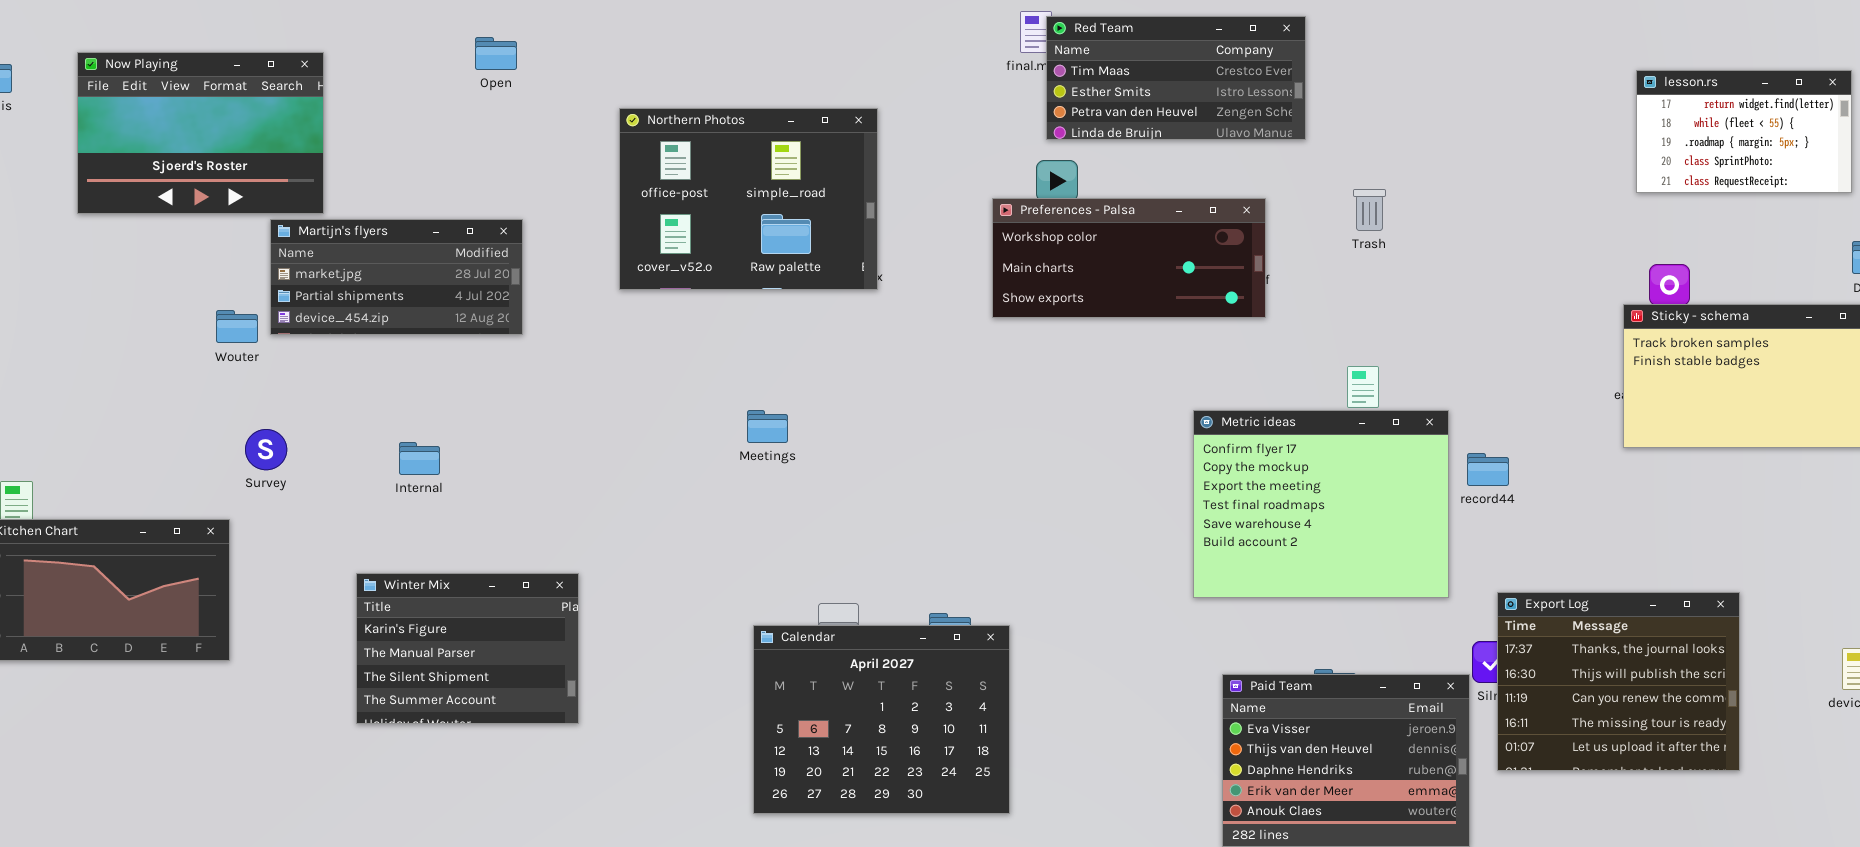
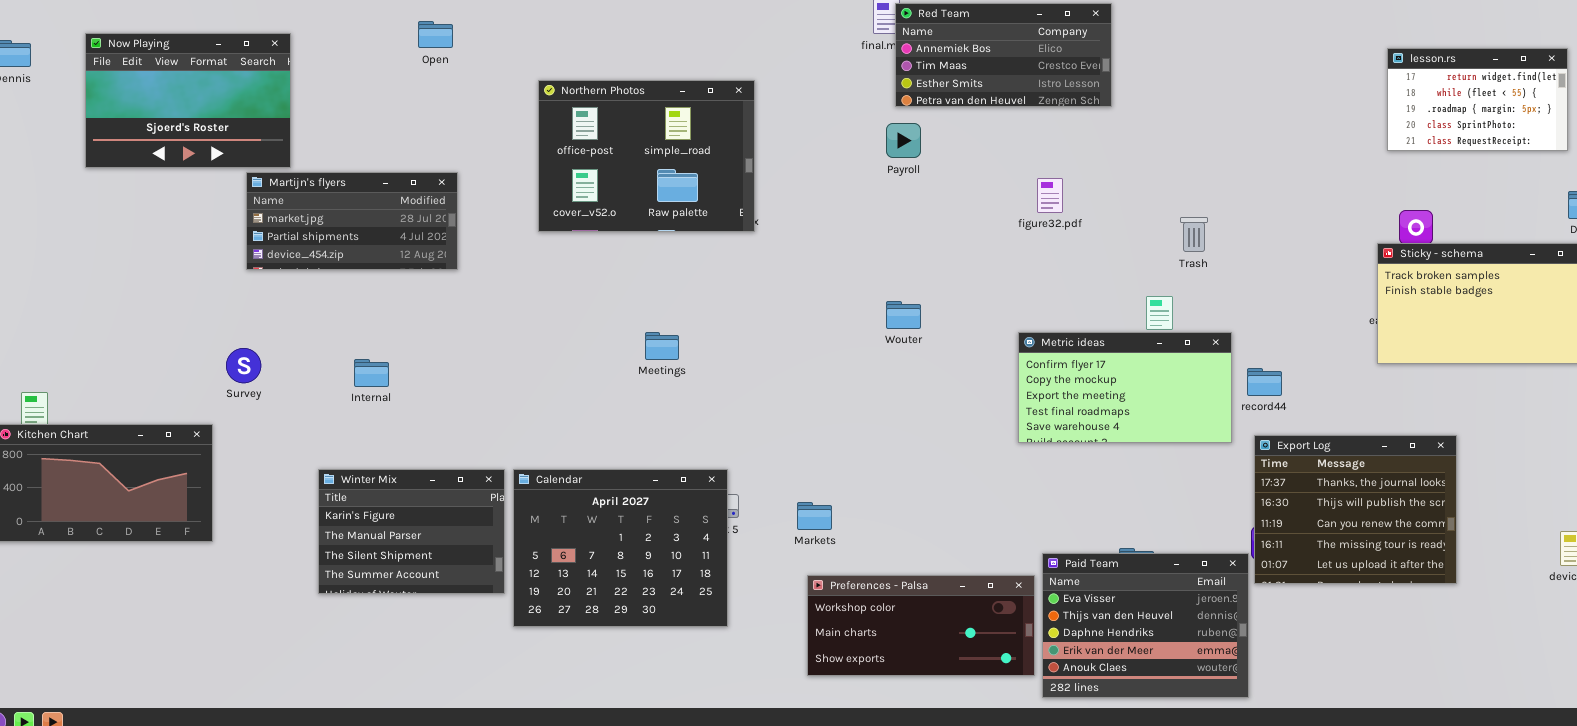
Red Team: [1046,16,1306,140] -> [895,3,1112,107], scrolled up 1 row
Trash: [1353,189,1386,231] -> [1180,217,1208,252], moved
Preferences - Palsa: [992,198,1266,318] -> [807,575,1035,676], moved
Wouter: [216,310,258,343] -> [886,301,921,329], moved
Metric ideas: [1193,410,1449,598] -> [1018,332,1232,443], resized
Export Log: [1497,592,1740,771] -> [1254,435,1457,584], moved
Calendar: [753,625,1010,814] -> [513,469,728,627], moved

